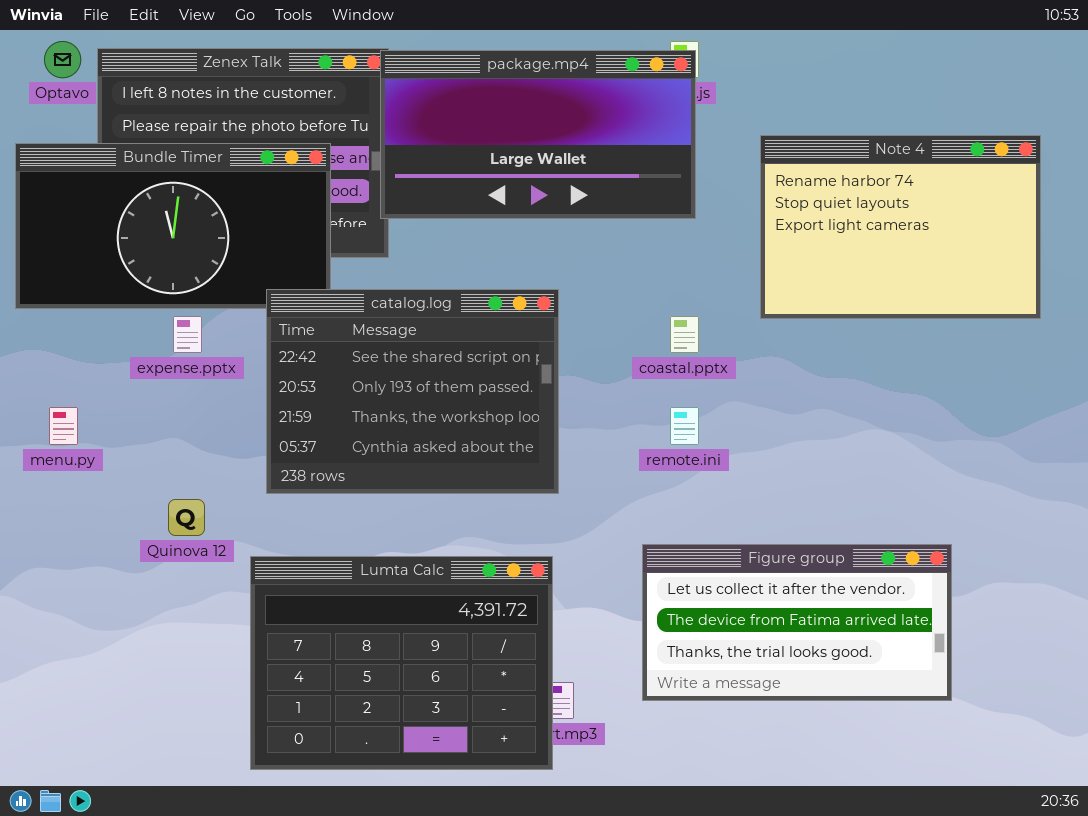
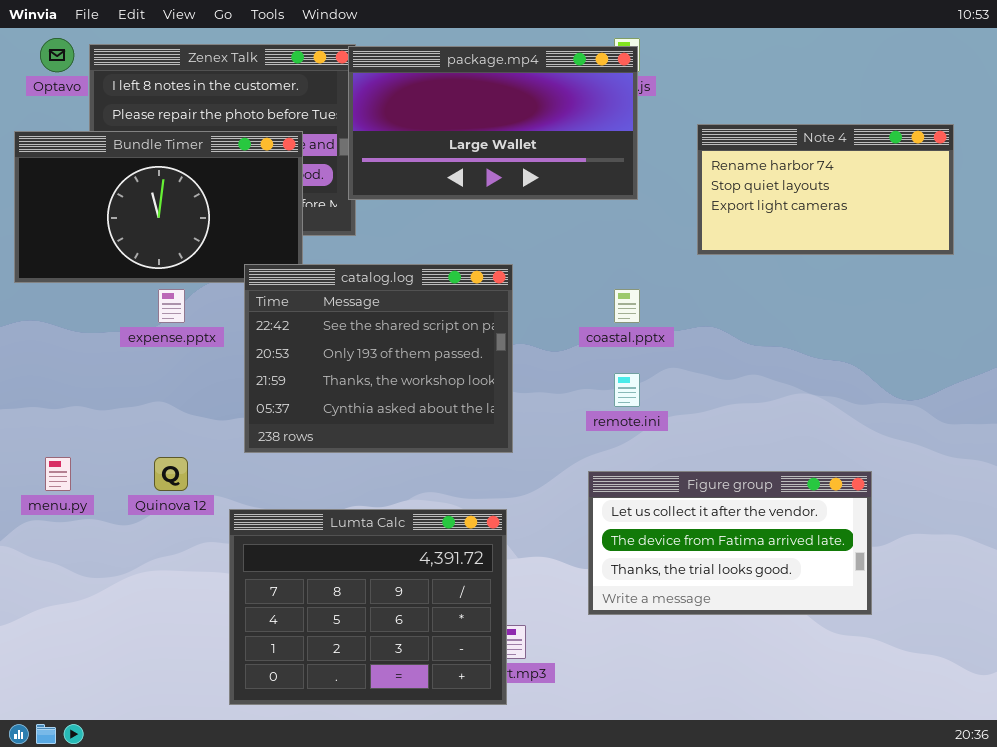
Note 4: [760,135,1041,319] -> [697,124,954,255], resized
menu.py: [49,407,78,445] -> [45,457,71,491], moved
Figure group: [642,544,952,701] -> [588,471,872,615], moved

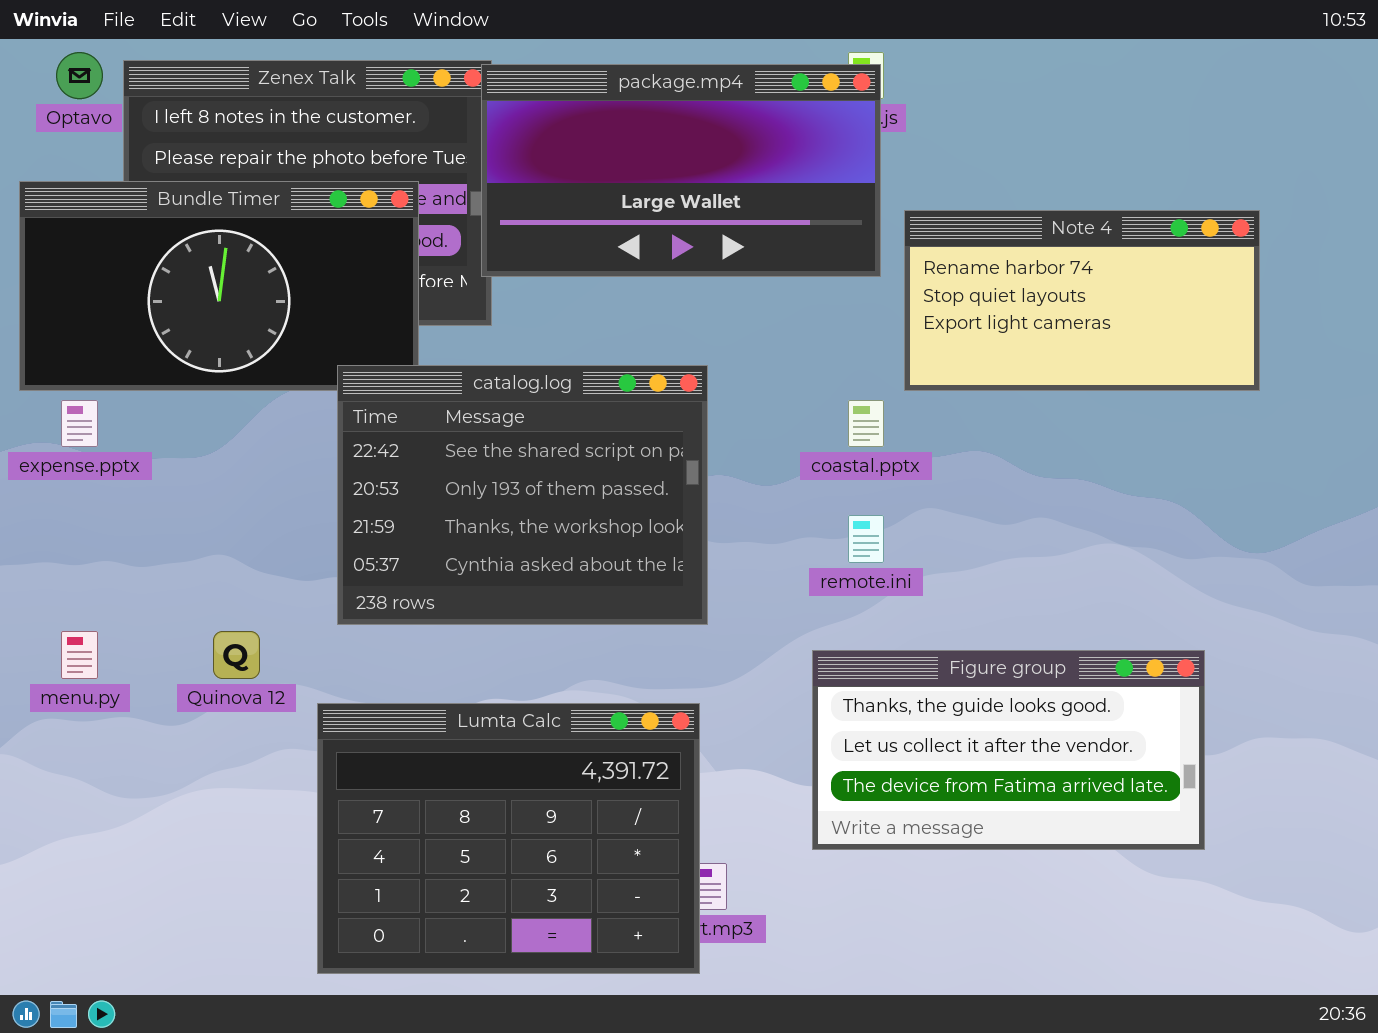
Note 4: [697,124,954,255] -> [904,210,1260,391], moved
expense.pptx: [158,289,185,323] -> [61,400,98,447], moved
Figure group: [588,471,872,615] -> [812,650,1205,850], scrolled up 1 row

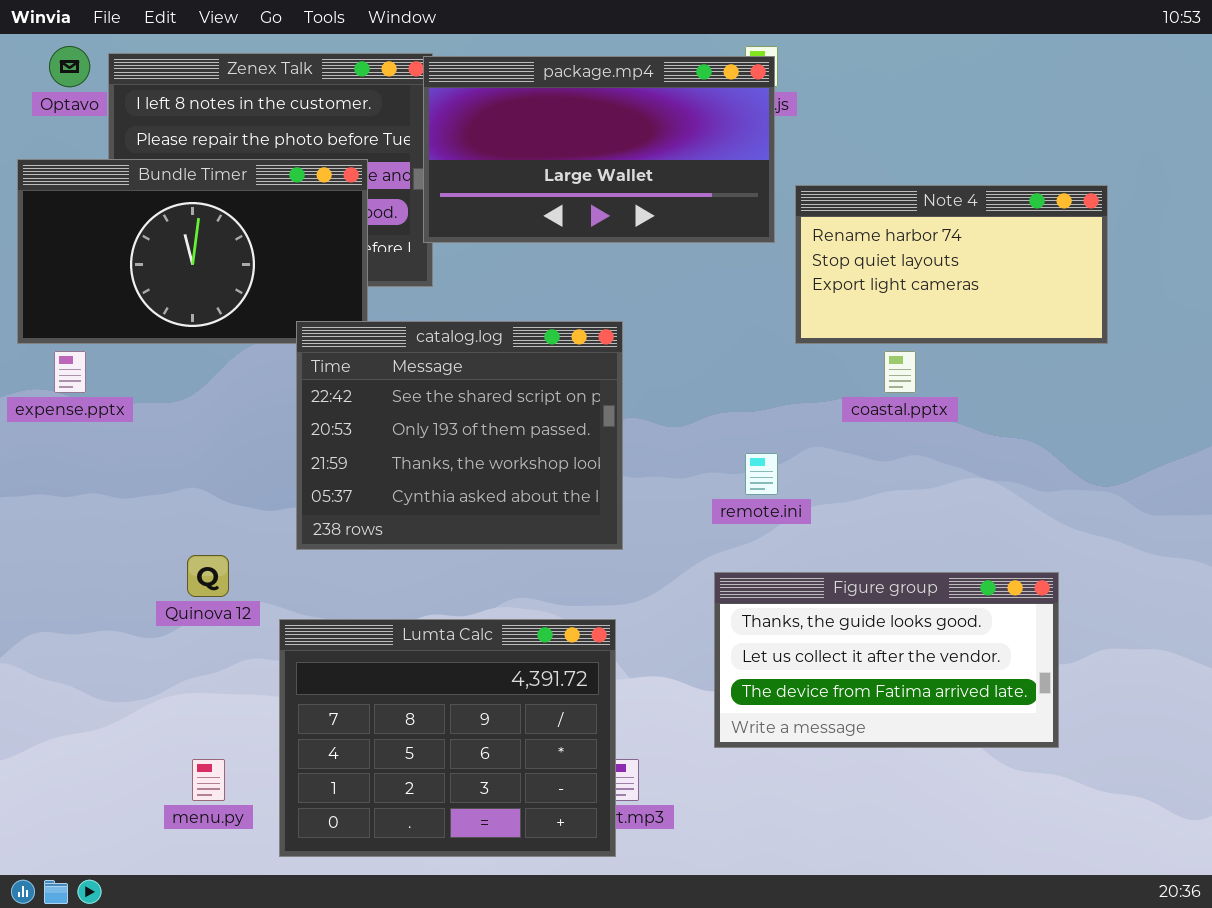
coastal.pptx: [848,400,884,447] -> [884,351,916,393], moved
menu.py: [61,631,98,679] -> [192,759,225,801], moved

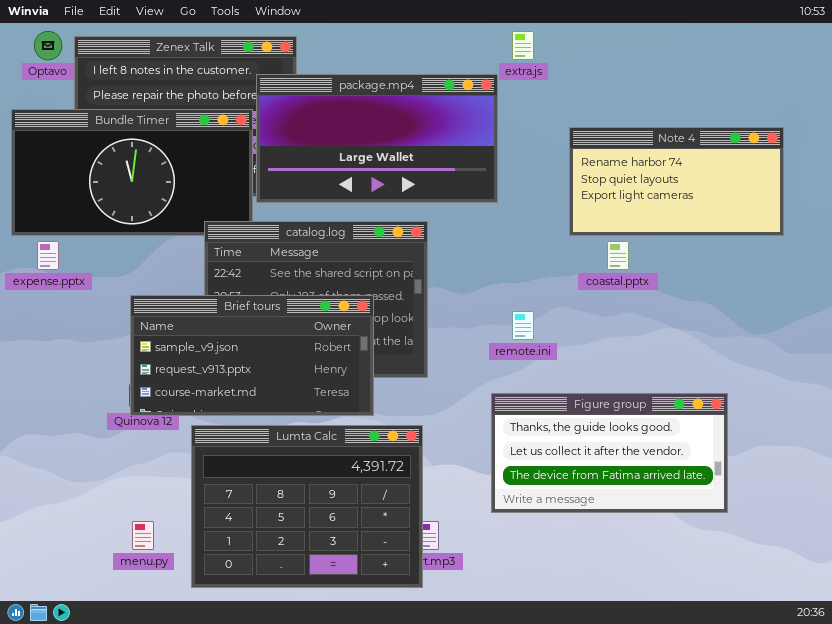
package.mp4: [423,56,775,243] -> [256,74,498,203], moved
Note 4: [795,185,1108,344] -> [569,127,784,236], moved
Brief tours: none -> [130,295,374,416], opened

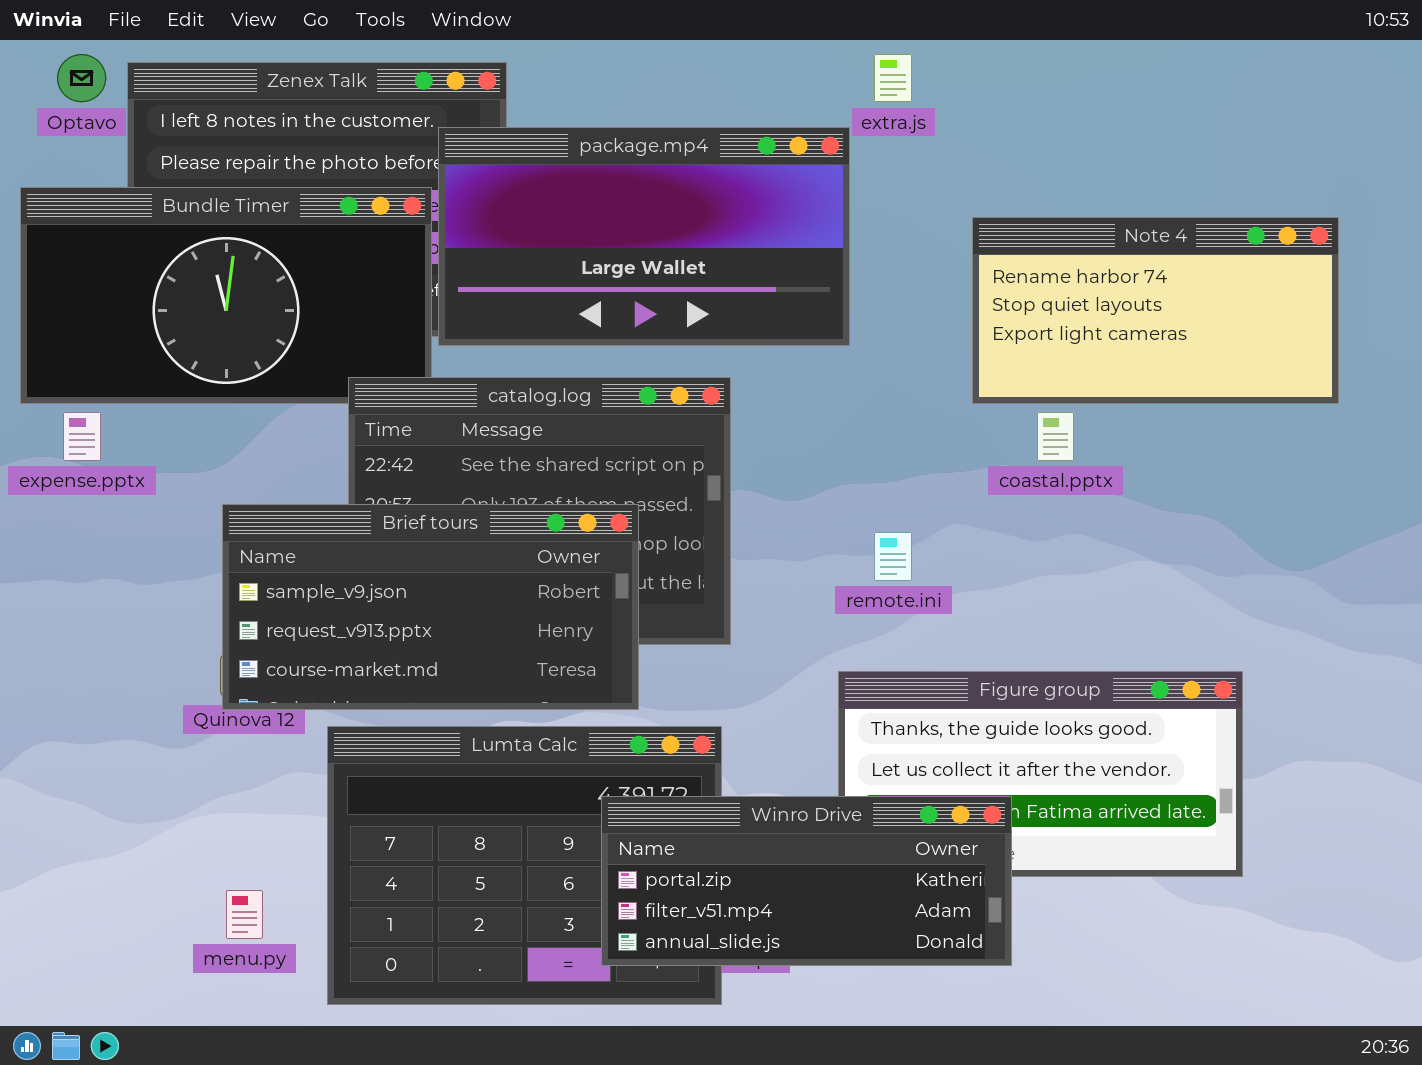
Winro Drive: none -> [601,796,1012,966], opened

